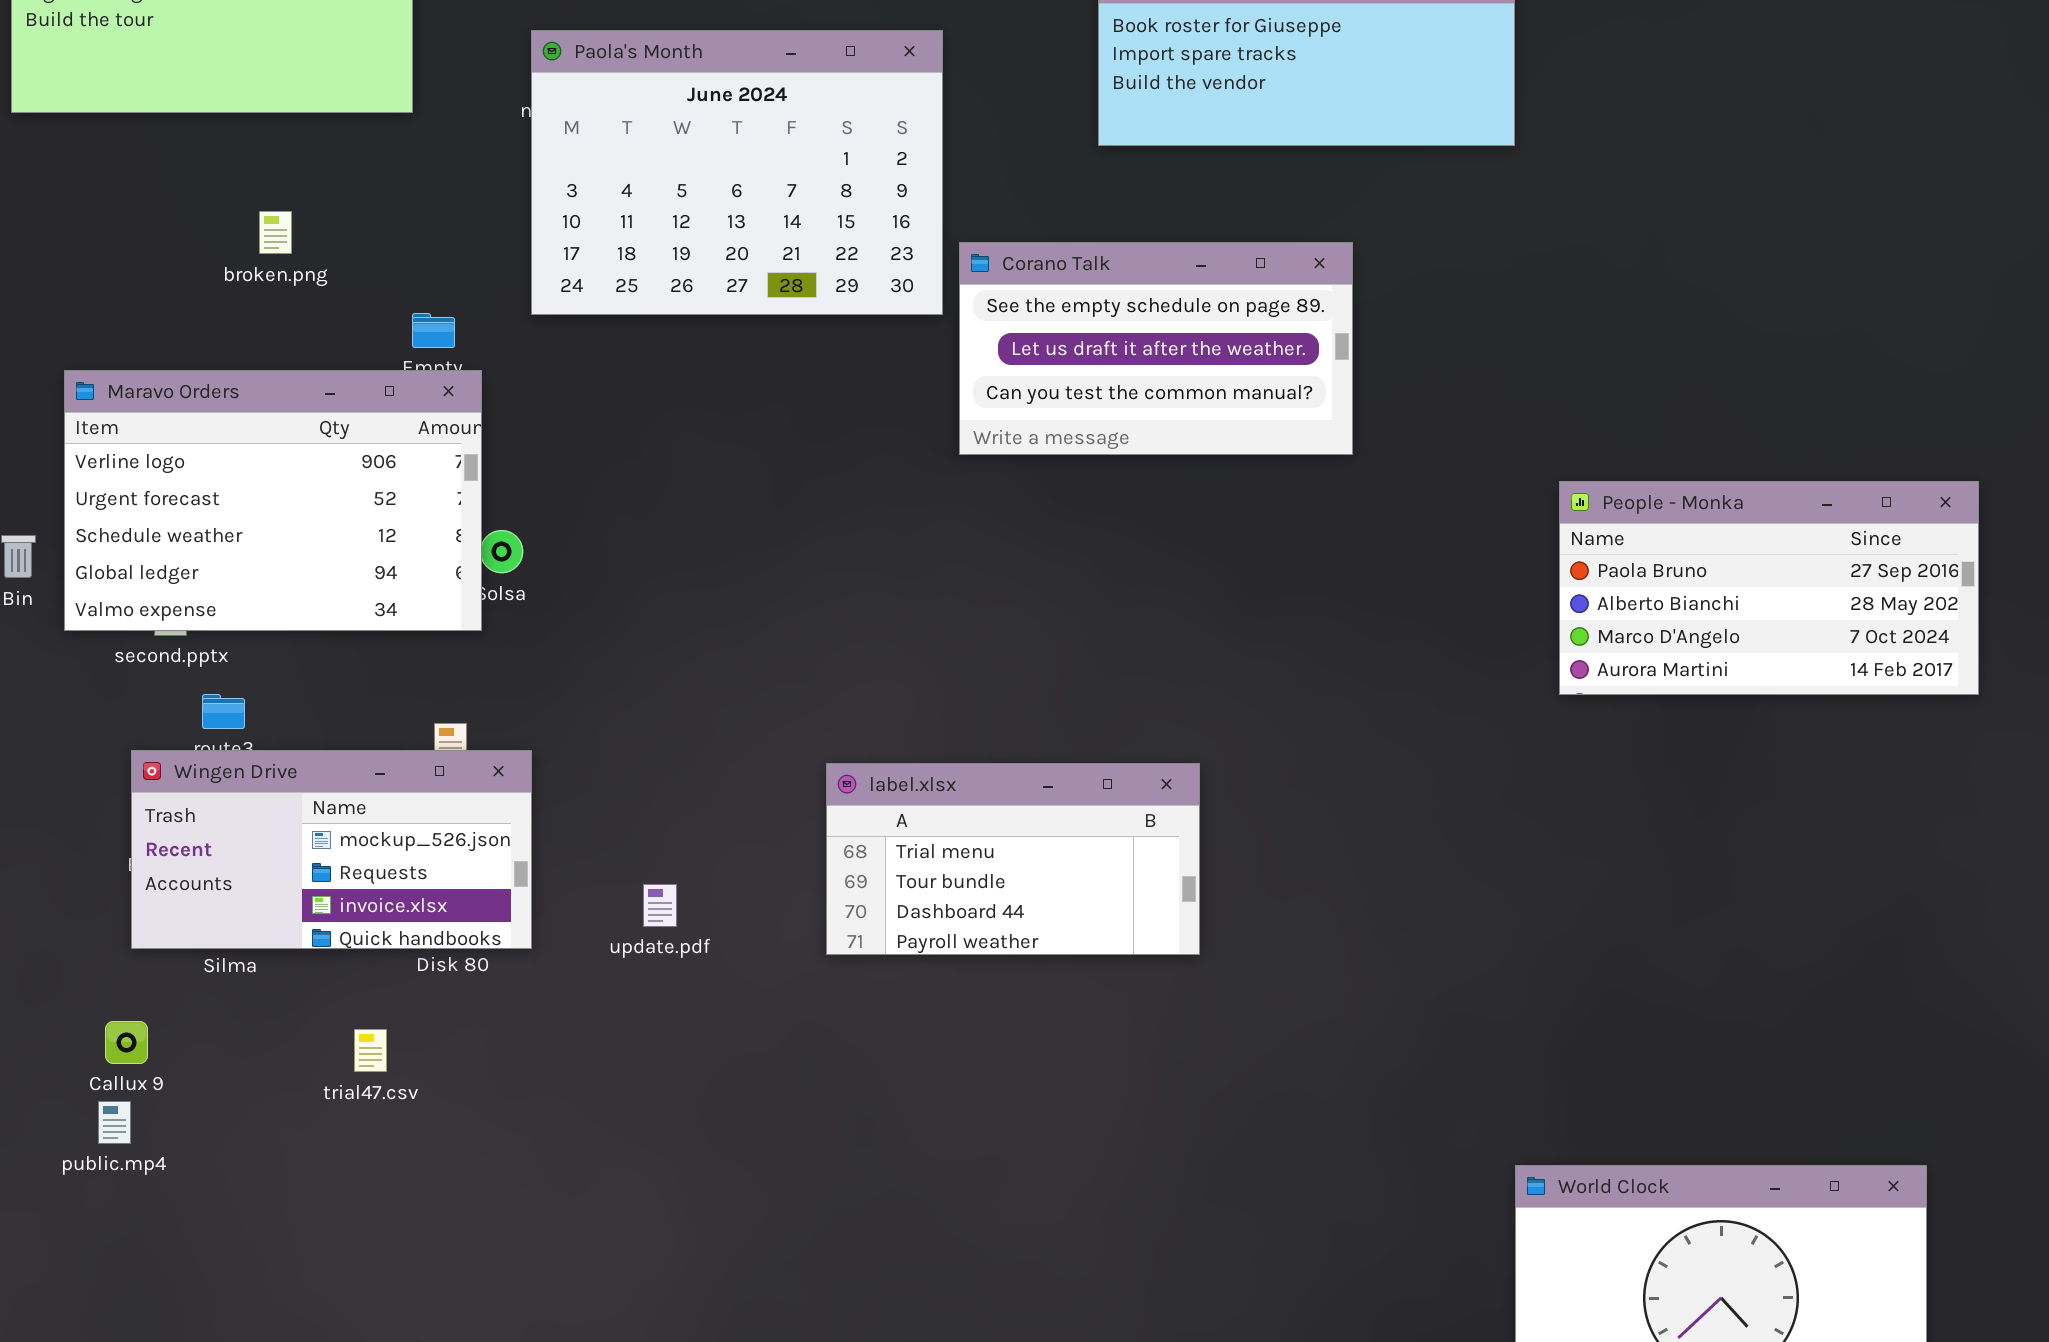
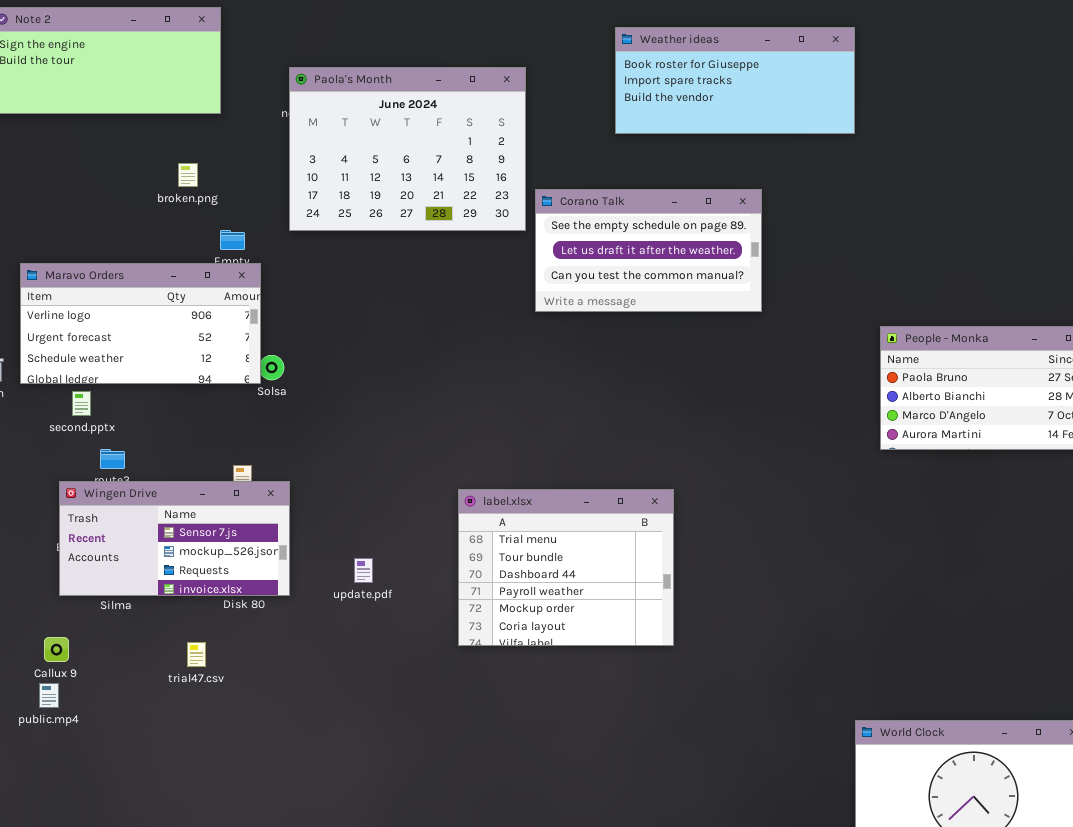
broken.png: [259,211,292,254] -> [178,163,198,187], moved
Maravo Orders: [64,370,482,631] -> [20,263,261,384], resized
Wingen Drive: [131,750,532,949] -> [59,481,290,596], scrolled up 1 row
label.xlsx: [826,763,1200,955] -> [458,489,674,646], resized

